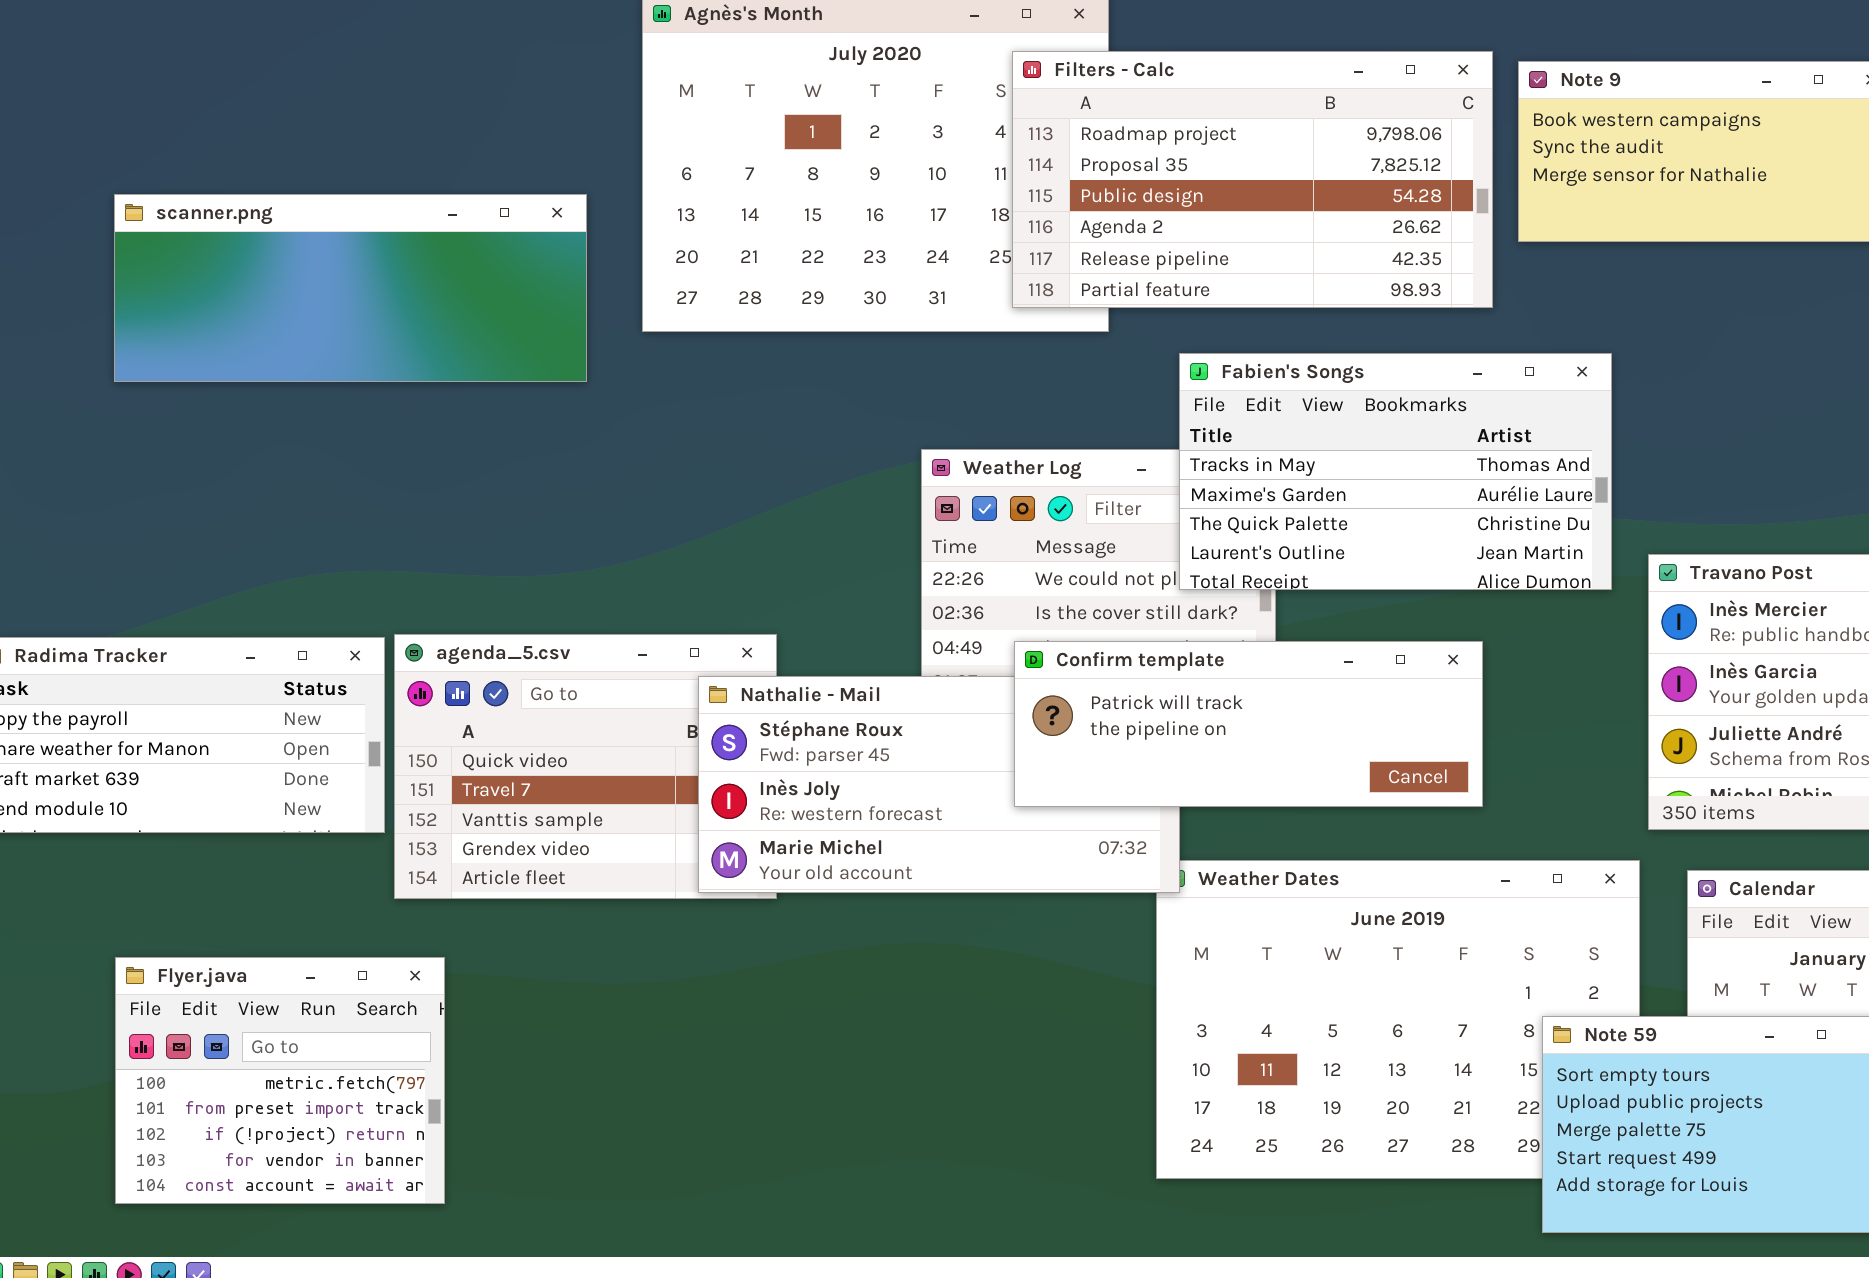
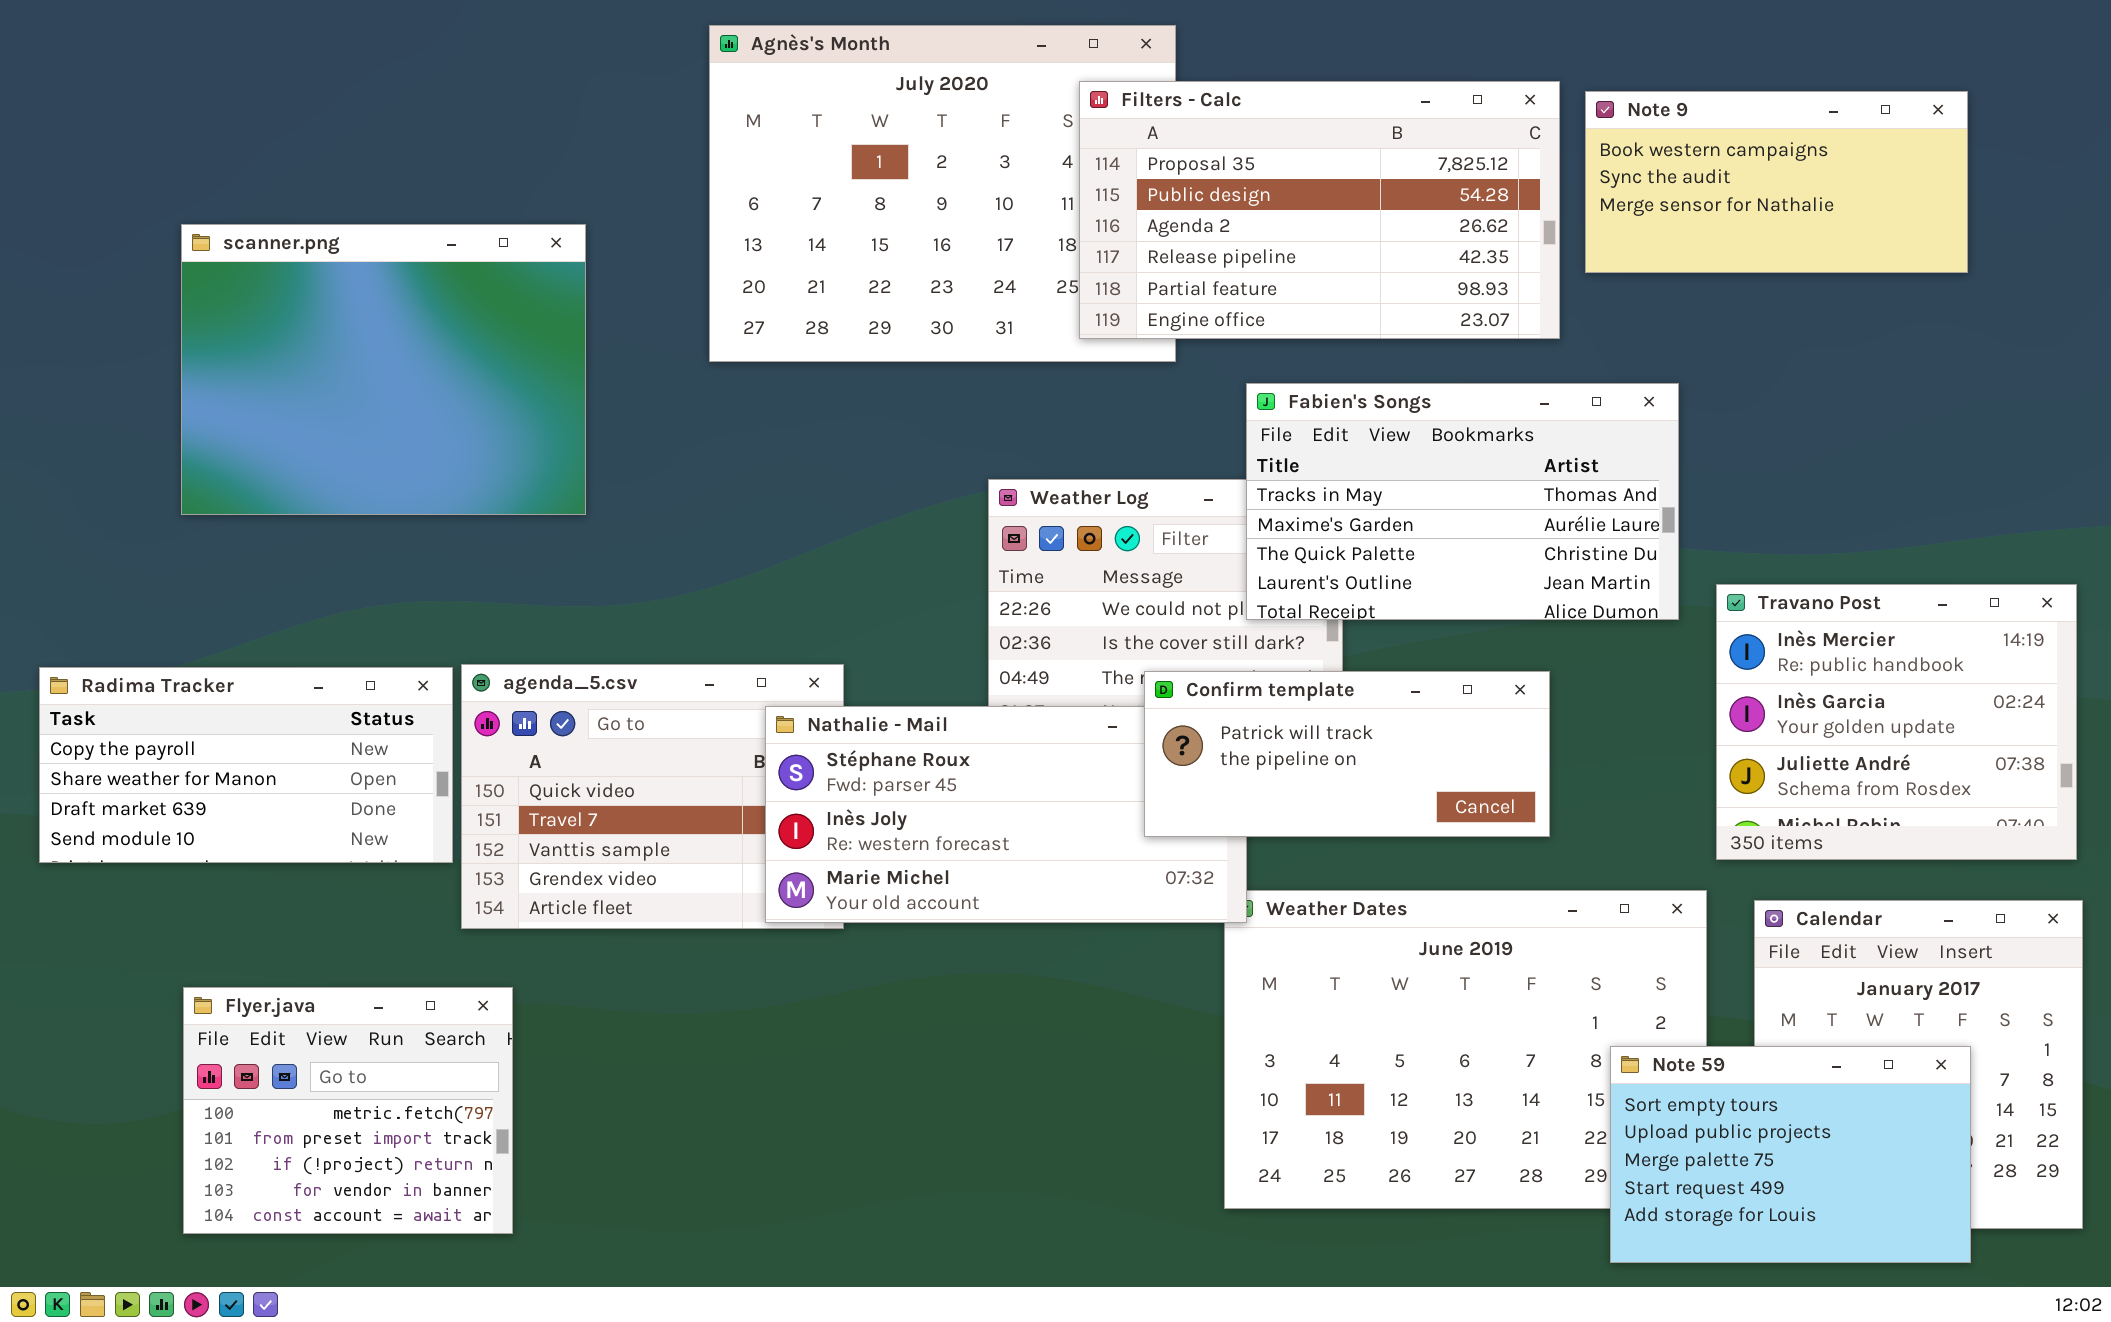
Filters - Calc: [1012,51,1493,308] -> [1079,81,1560,339], scrolled down 1 row
scanner.png: [114,194,587,382] -> [181,224,586,515], resized
Confirm template: [1014,641,1483,807] -> [1144,671,1550,837], resized

